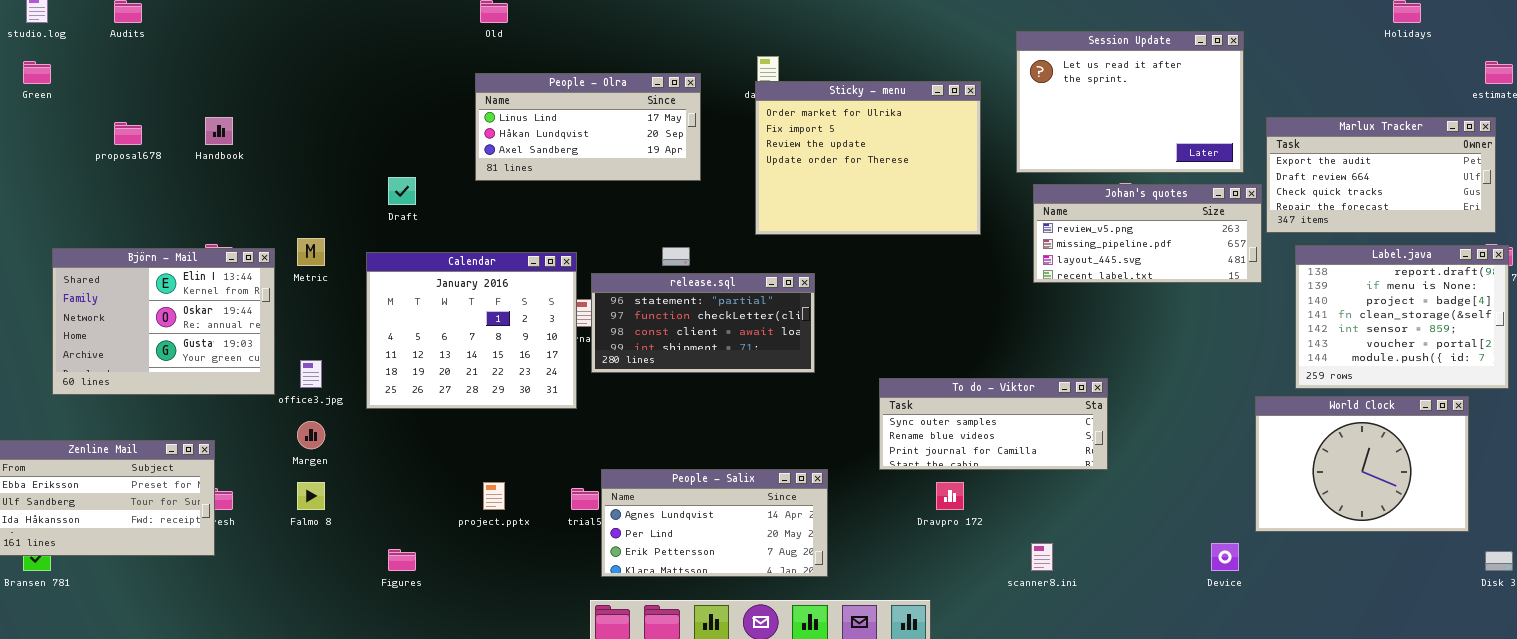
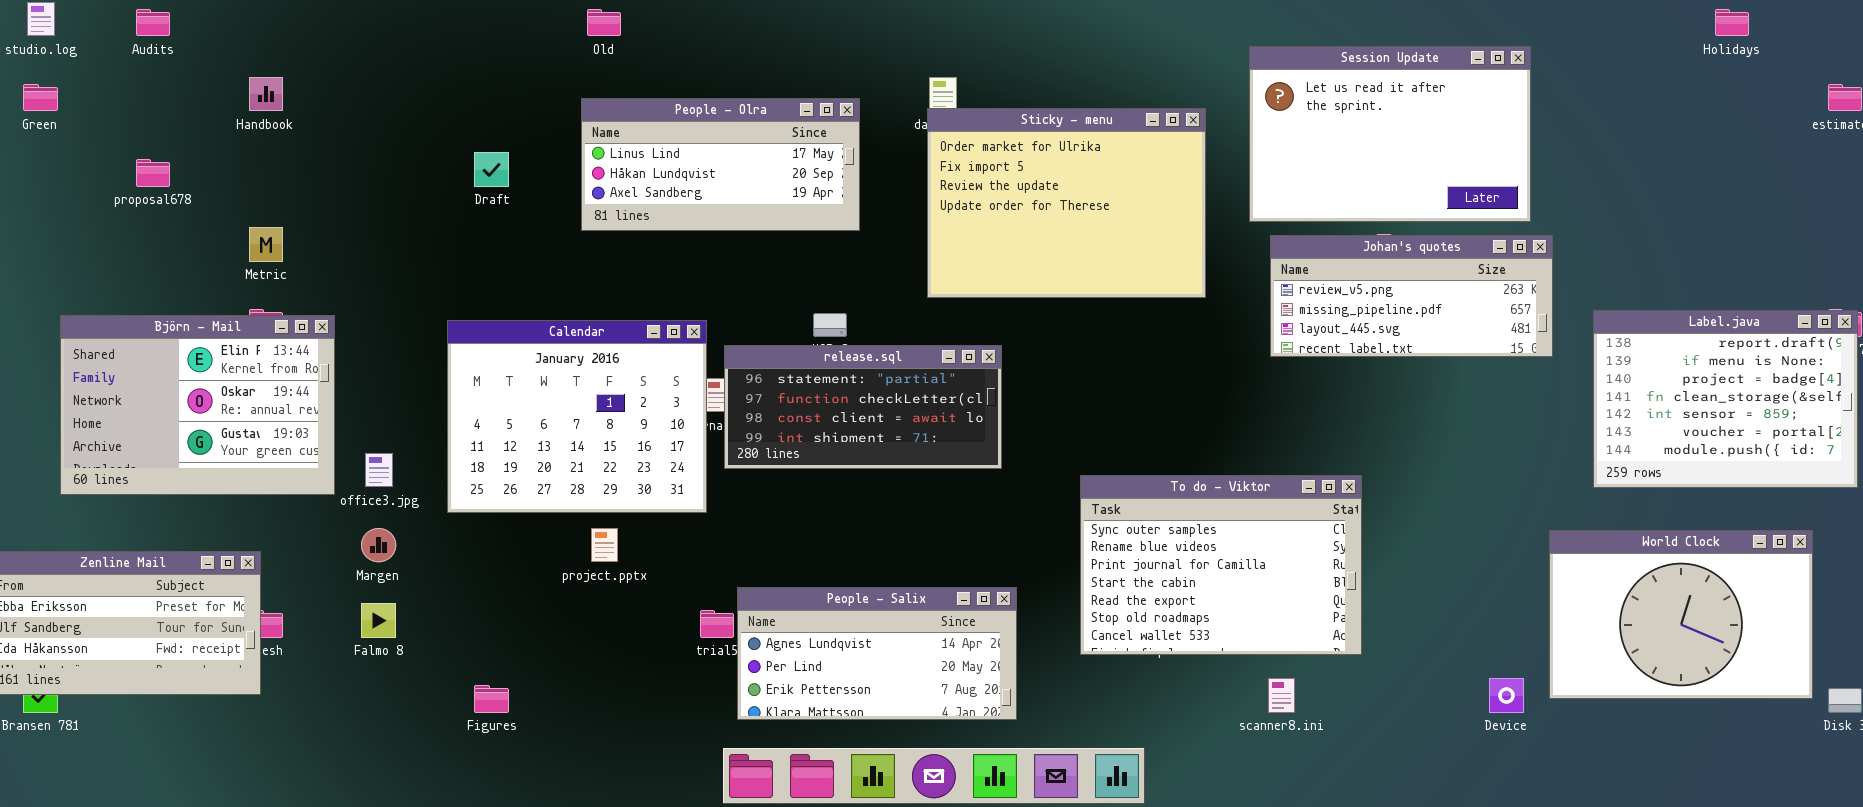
Handbook: [205,117,233,145] -> [249,77,283,111], moved
Marlux Tracker: [1266,117,1496,233] -> none, closed
Draft: [388,177,416,205] -> [474,152,509,187], moved
Metric: [297,238,325,266] -> [249,227,283,262], moved
To do - Viktor: [879,378,1108,470] -> [1080,475,1362,655], resized
World Clock: [1255,396,1469,532] -> [1549,530,1813,699], moved
project.pptx: [483,482,505,510] -> [591,528,618,562], moved

